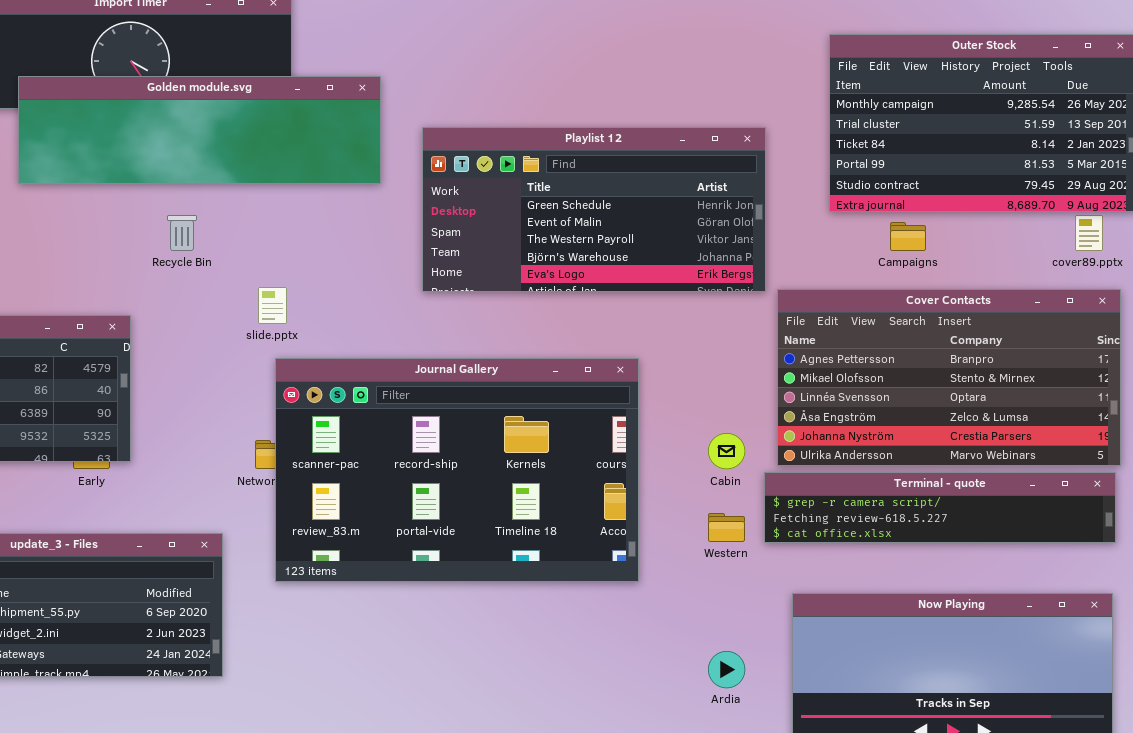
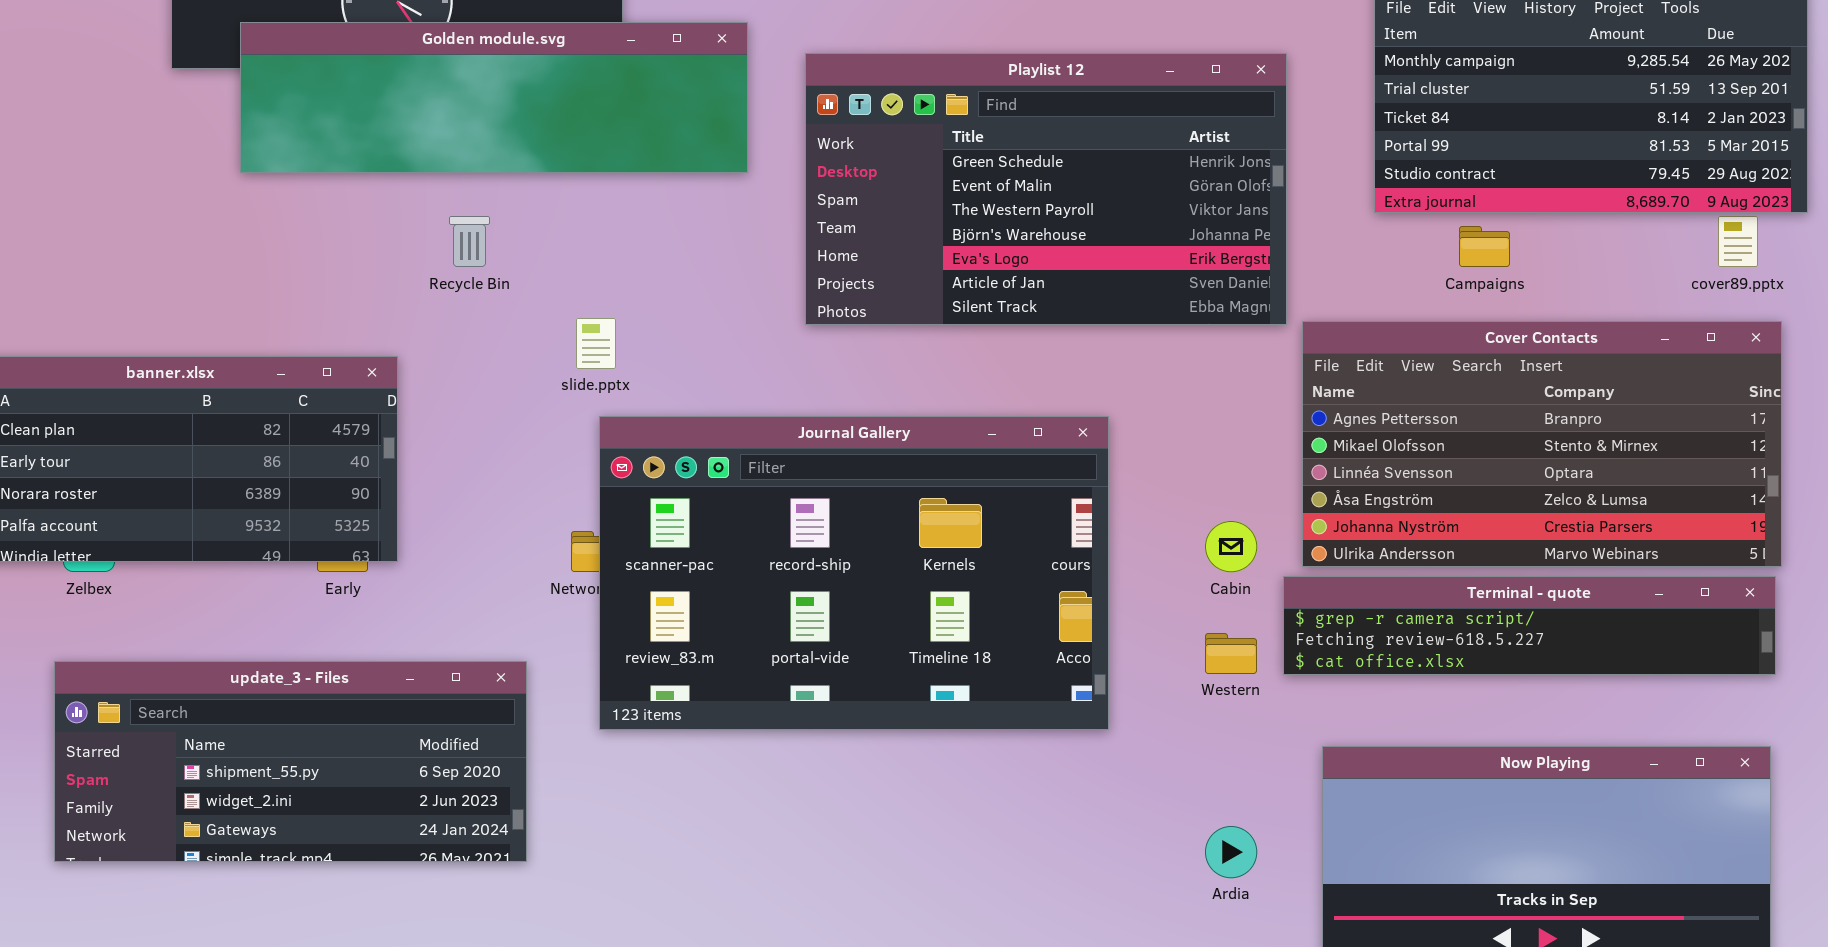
Playlist 12: [422,127,766,292] -> [805,53,1287,325], resized

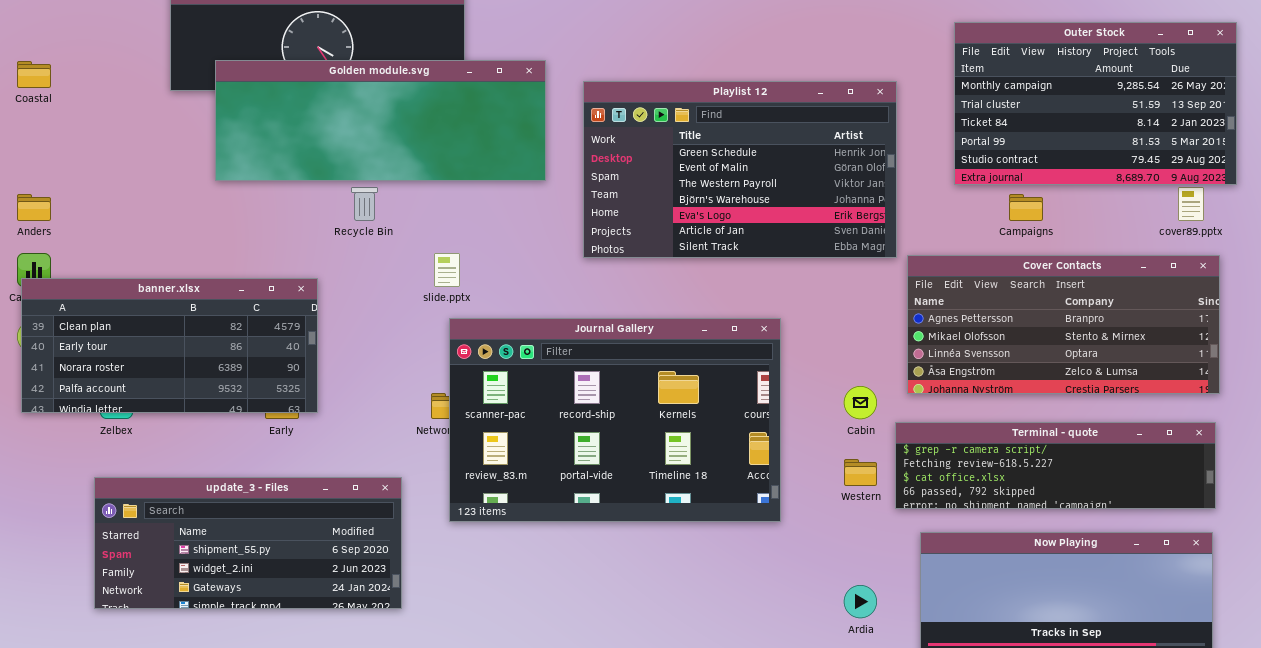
Golden module.svg: [240,22,748,173] -> [215,60,546,181], resized
Cover Contacts: [1302,321,1782,567] -> [907,255,1220,394], resized
Terminal - quote: [1283,576,1776,675] -> [895,422,1216,509], resized

